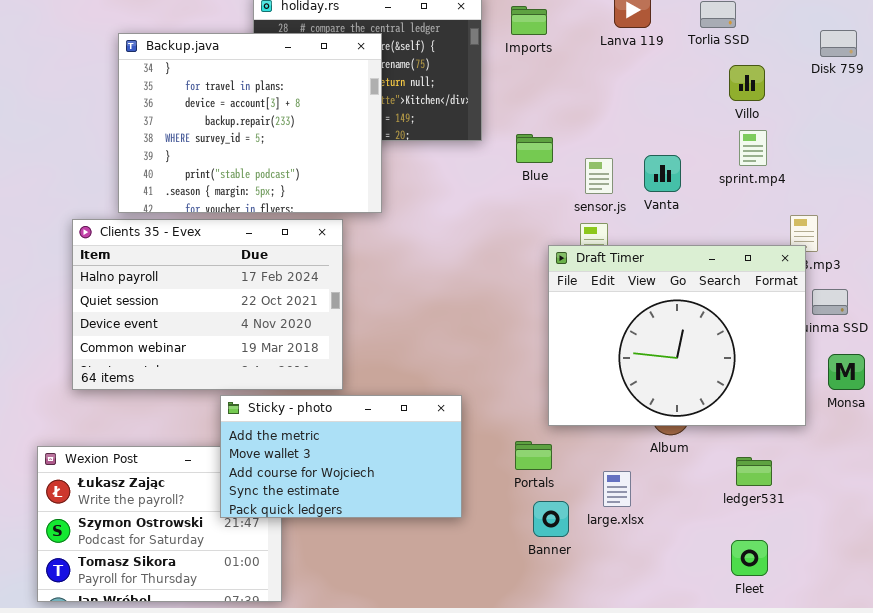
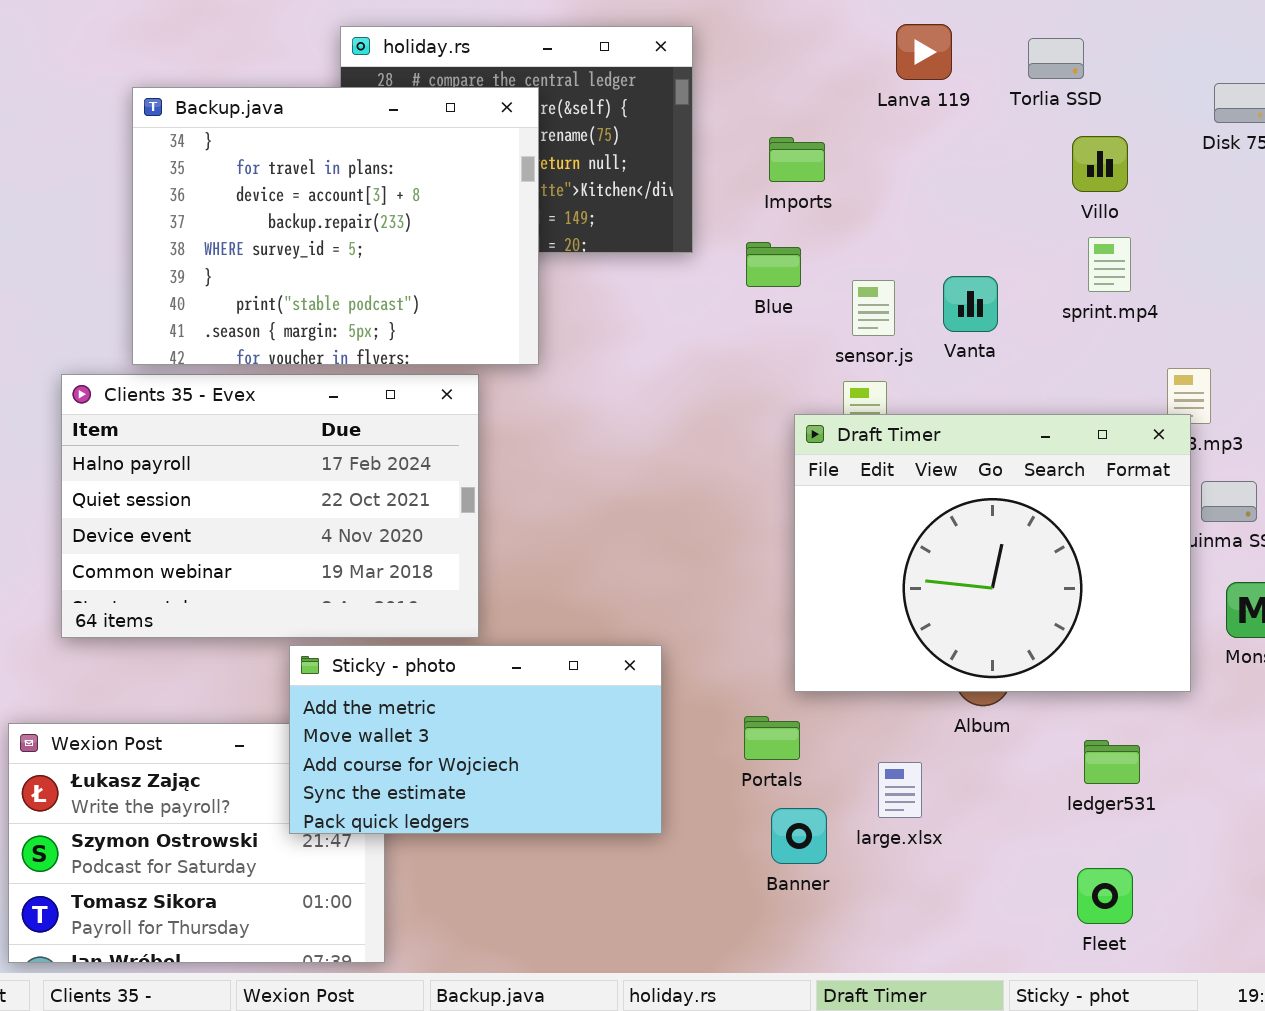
Imports: [511,6,547,35] -> [769,137,825,182], moved

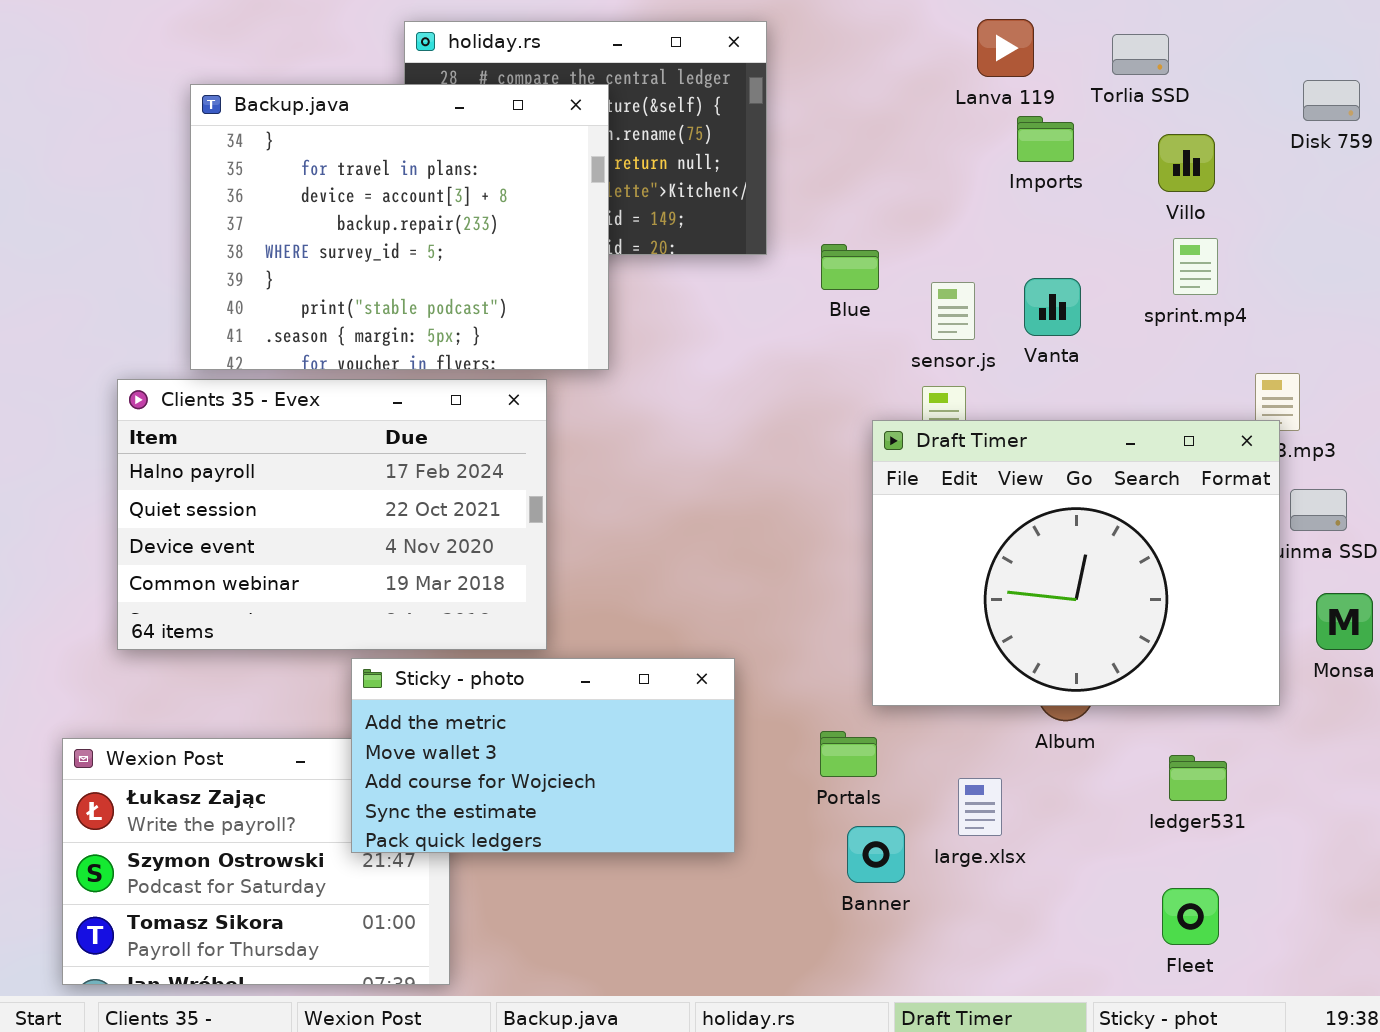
Imports: [769,137,825,182] -> [1017,116,1074,162], moved

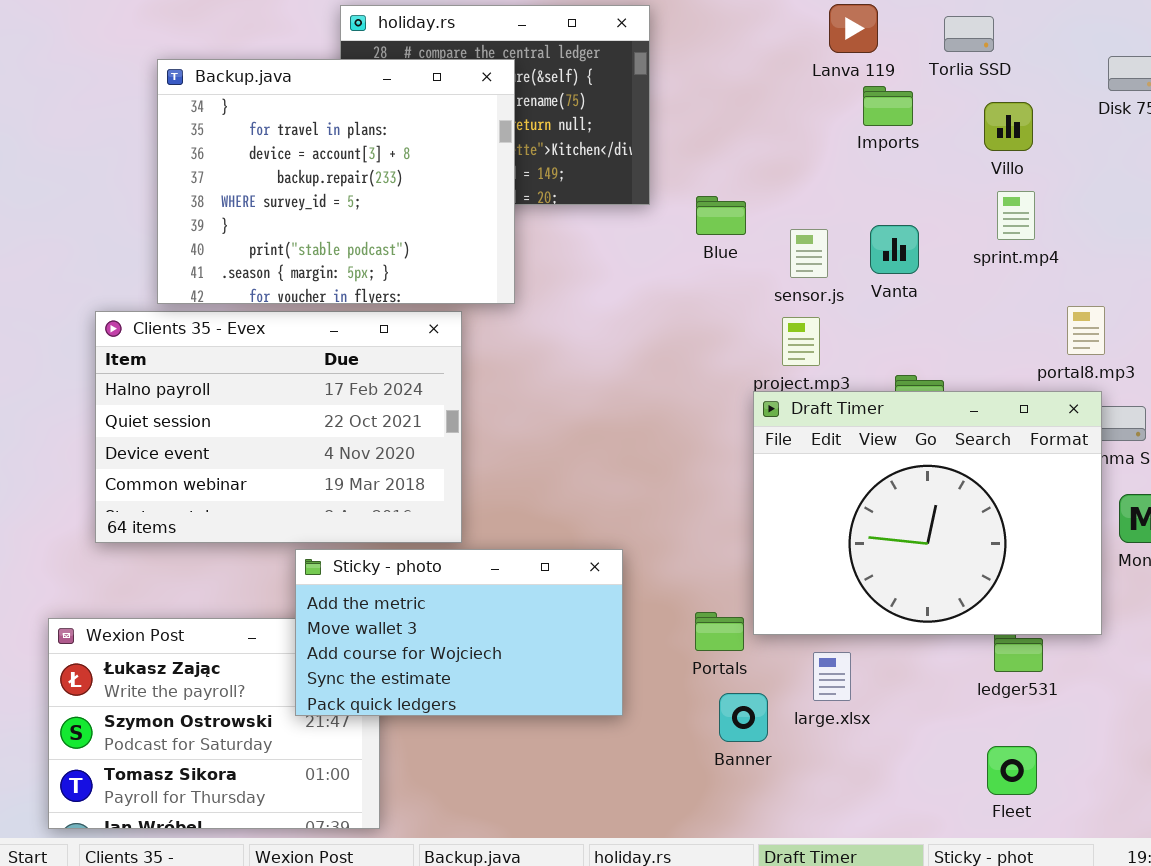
Draft Timer: [872,420,1280,706] -> [753,391,1102,635], moved

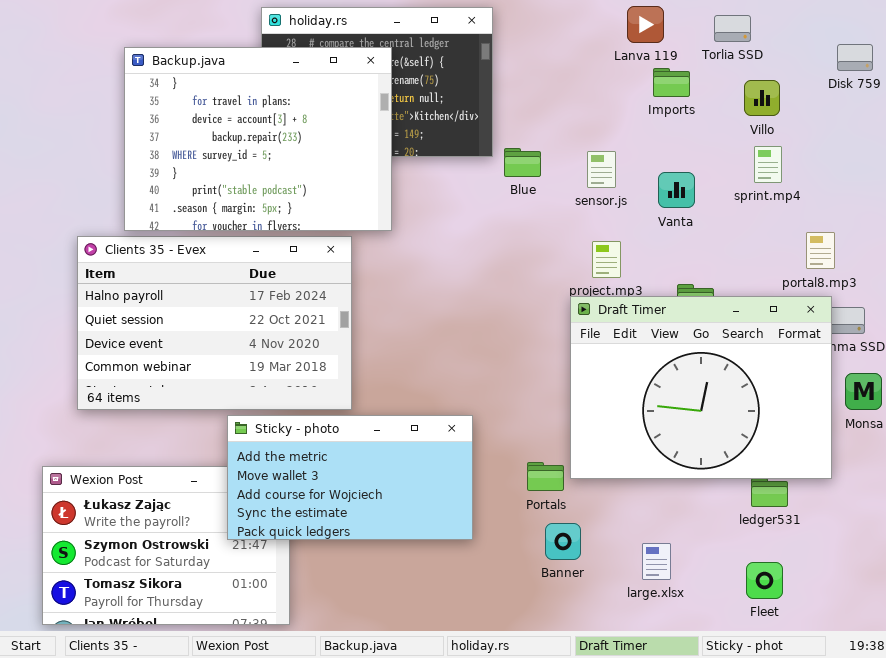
Blue: [696,196,746,235] -> [504,148,541,177], moved
sensor.js: [790,229,828,278] -> [587,151,616,188], moved
large.xlsx: [813,652,851,701] -> [642,543,671,580], moved

